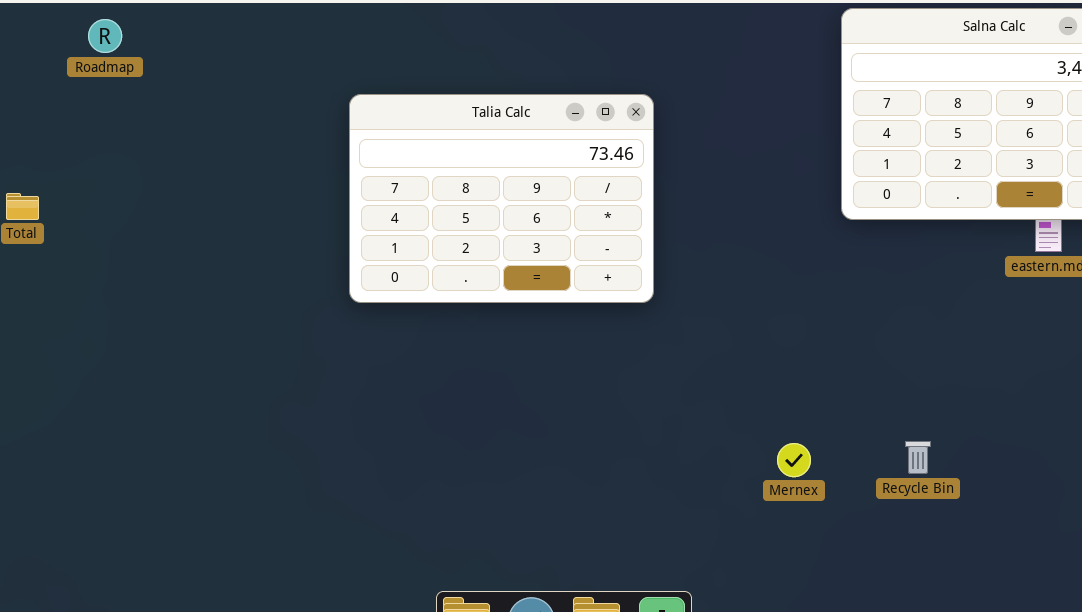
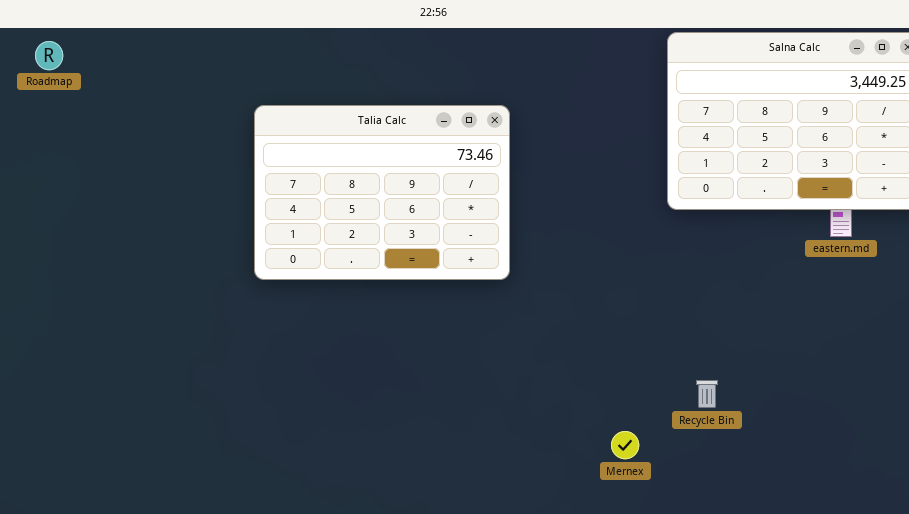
Recycle Bin: [905,441,931,474] -> [696,380,718,408], moved
Mernex: [777,443,811,477] -> [611,431,639,459], moved

